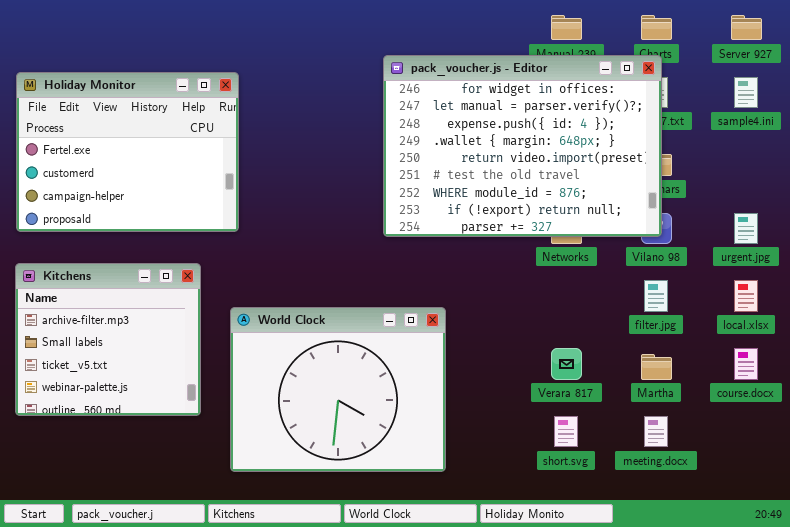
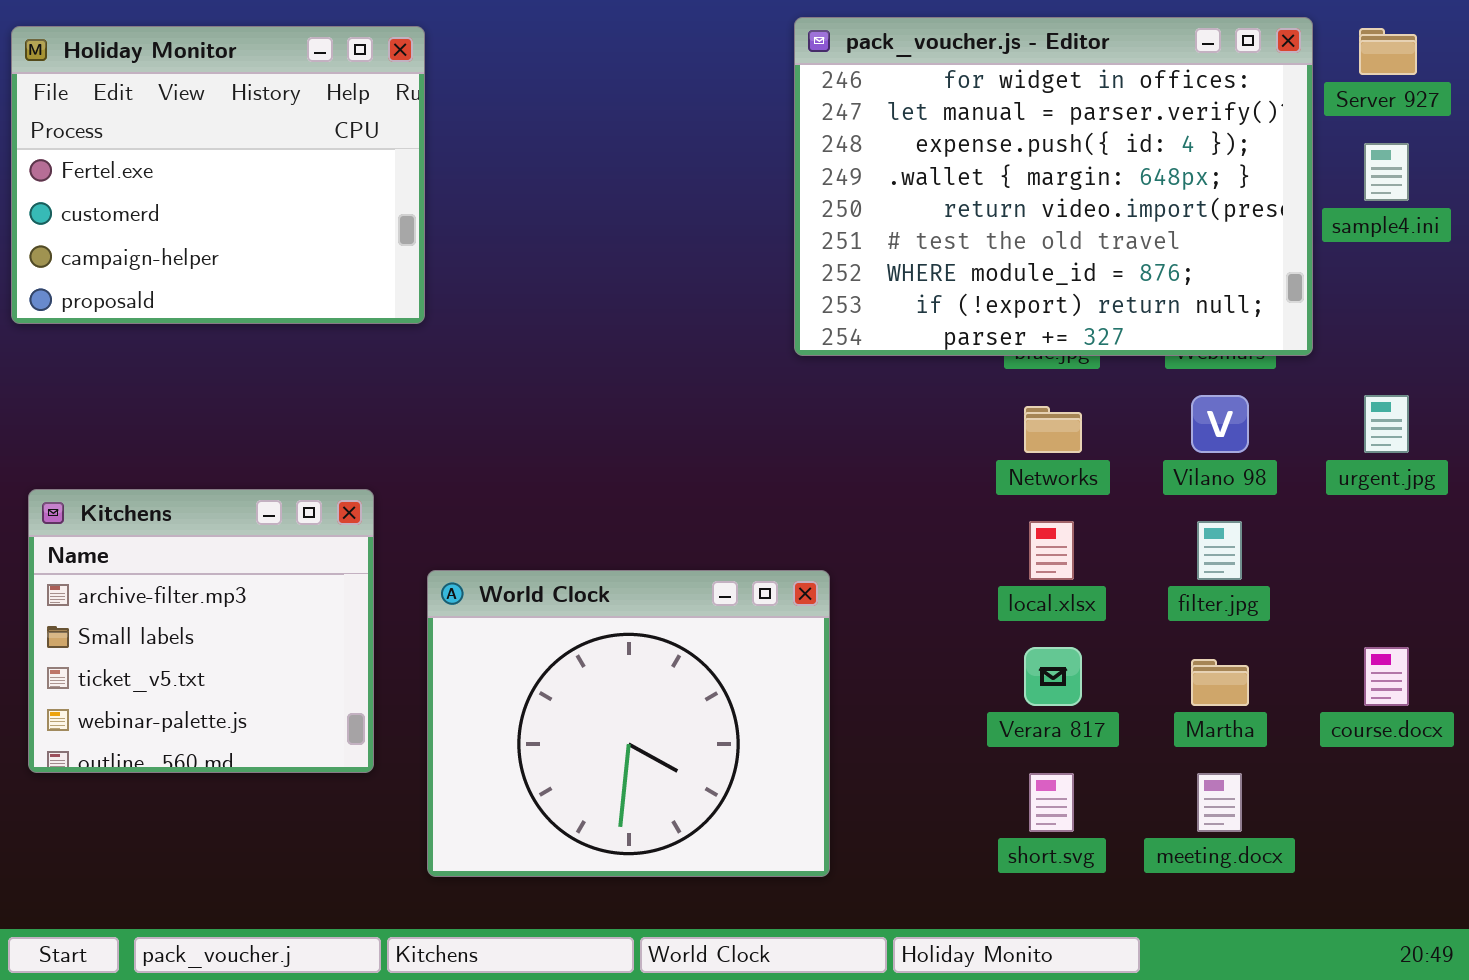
pack_voucher.js - Editor: [383,55,662,237] -> [794,17,1313,356], moved
Holiday Monitor: [16,72,239,232] -> [11,26,425,324], moved
local.xlsx: [734,280,758,312] -> [1029,521,1074,580], moved

